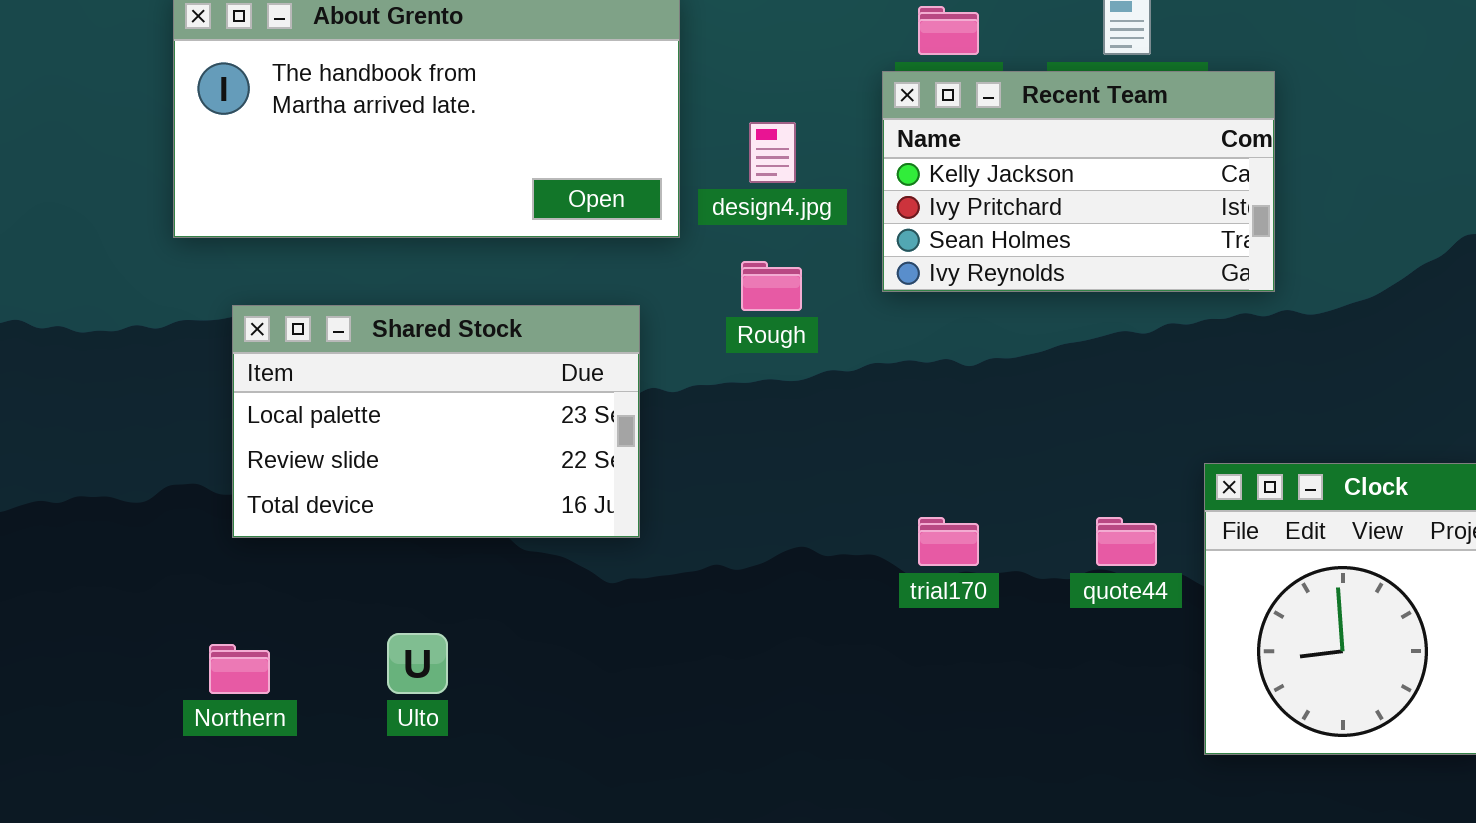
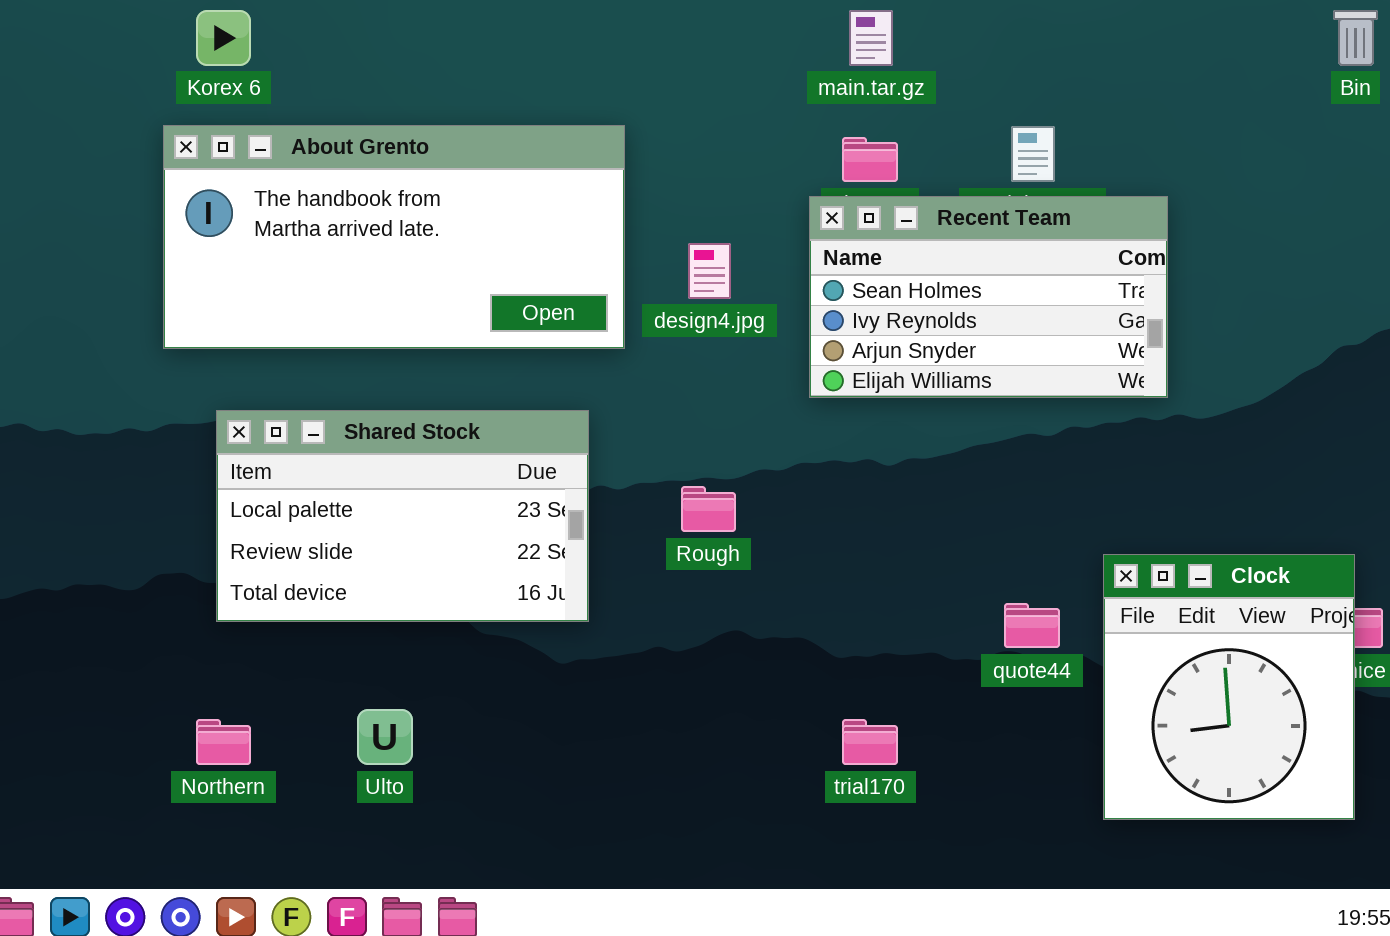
Recent Team: [882,71,1275,292] -> [809,196,1168,398], scrolled down 2 rows
Rough: [741,261,802,311] -> [681,486,736,532], moved
trial170: [918,517,979,566] -> [842,719,898,765], moved

